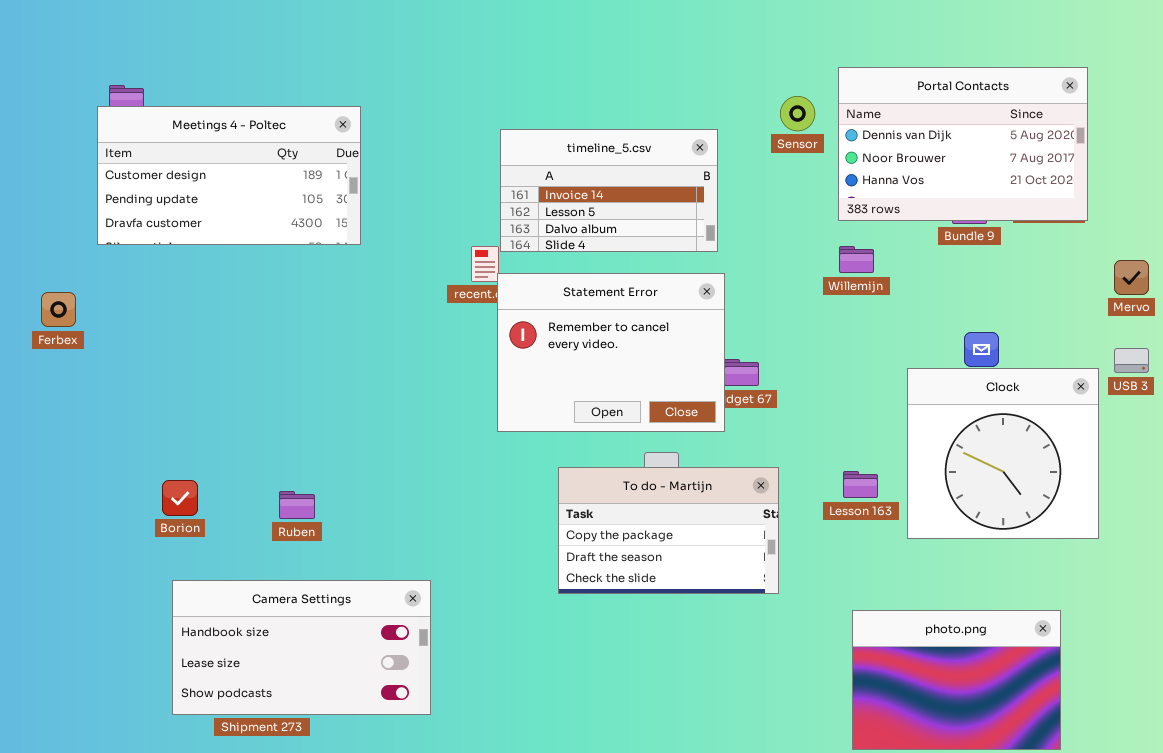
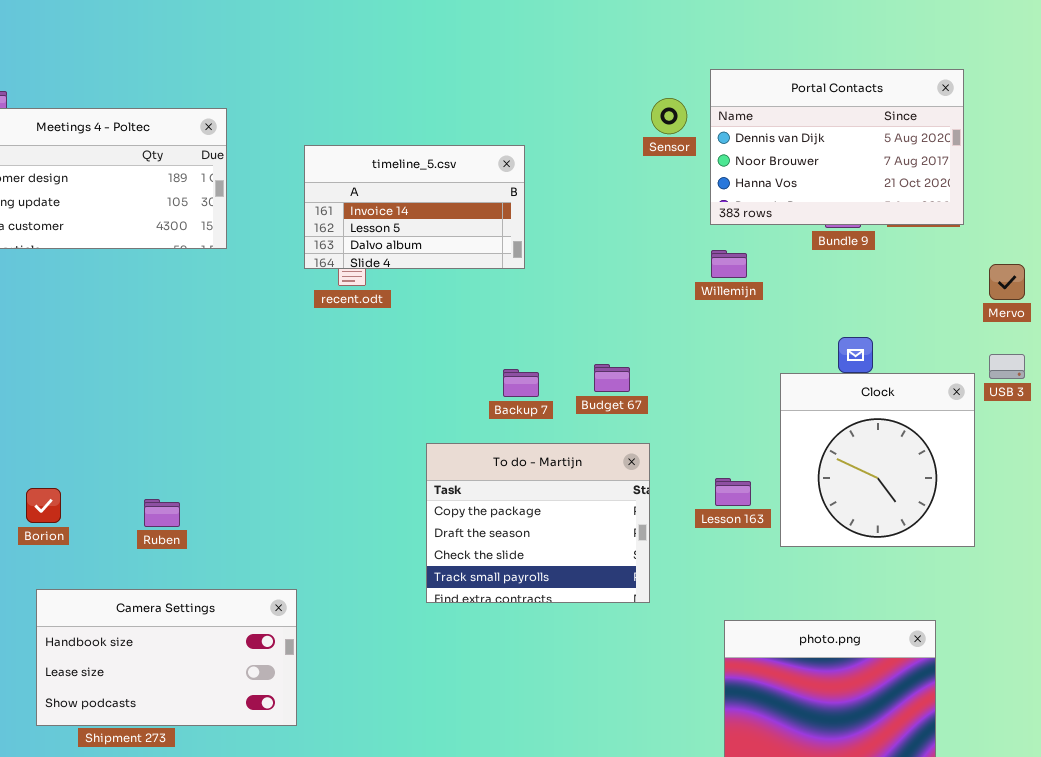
timeline_5.csv: [500,129,718,252] -> [304,145,525,269], moved
Statement Error: [497,273,725,432] -> none, closed
To do - Martijn: [558,467,779,594] -> [426,443,650,603], resized

